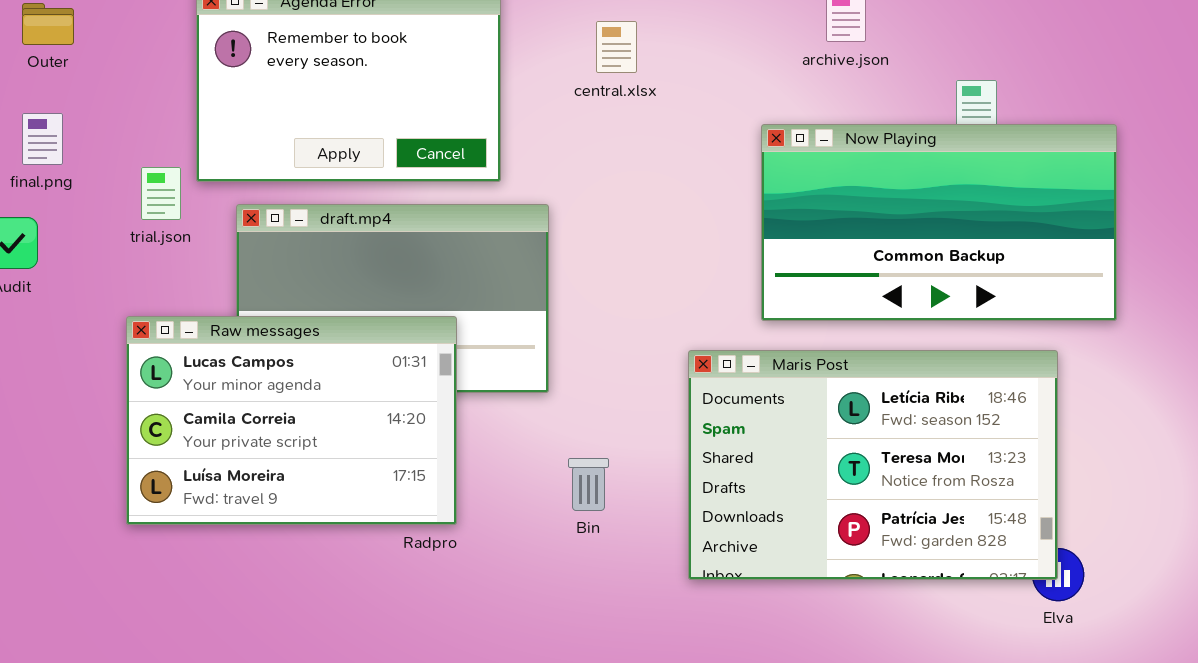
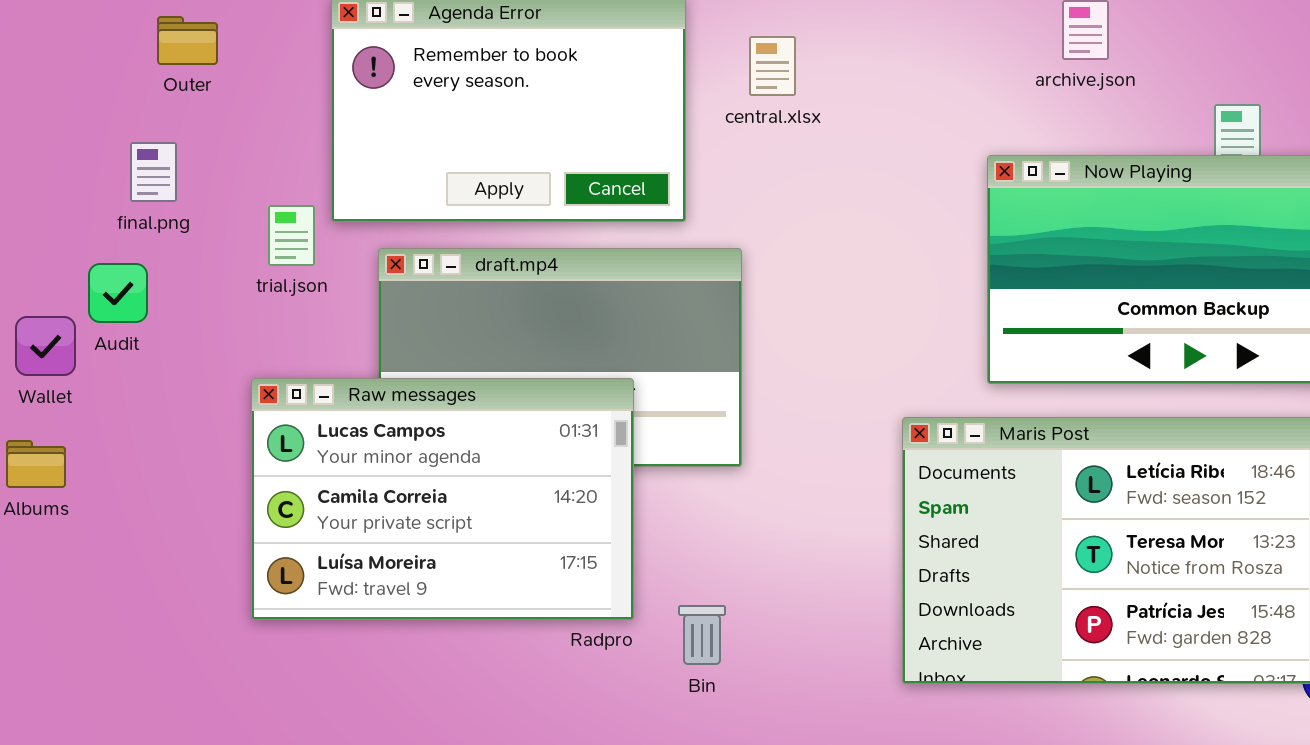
Outer: [22,3,74,45] -> [157,16,218,65], moved
central.xlsx: [596,21,637,73] -> [749,36,796,96], moved
Bin: [568,458,609,511] -> [678,605,726,665], moved

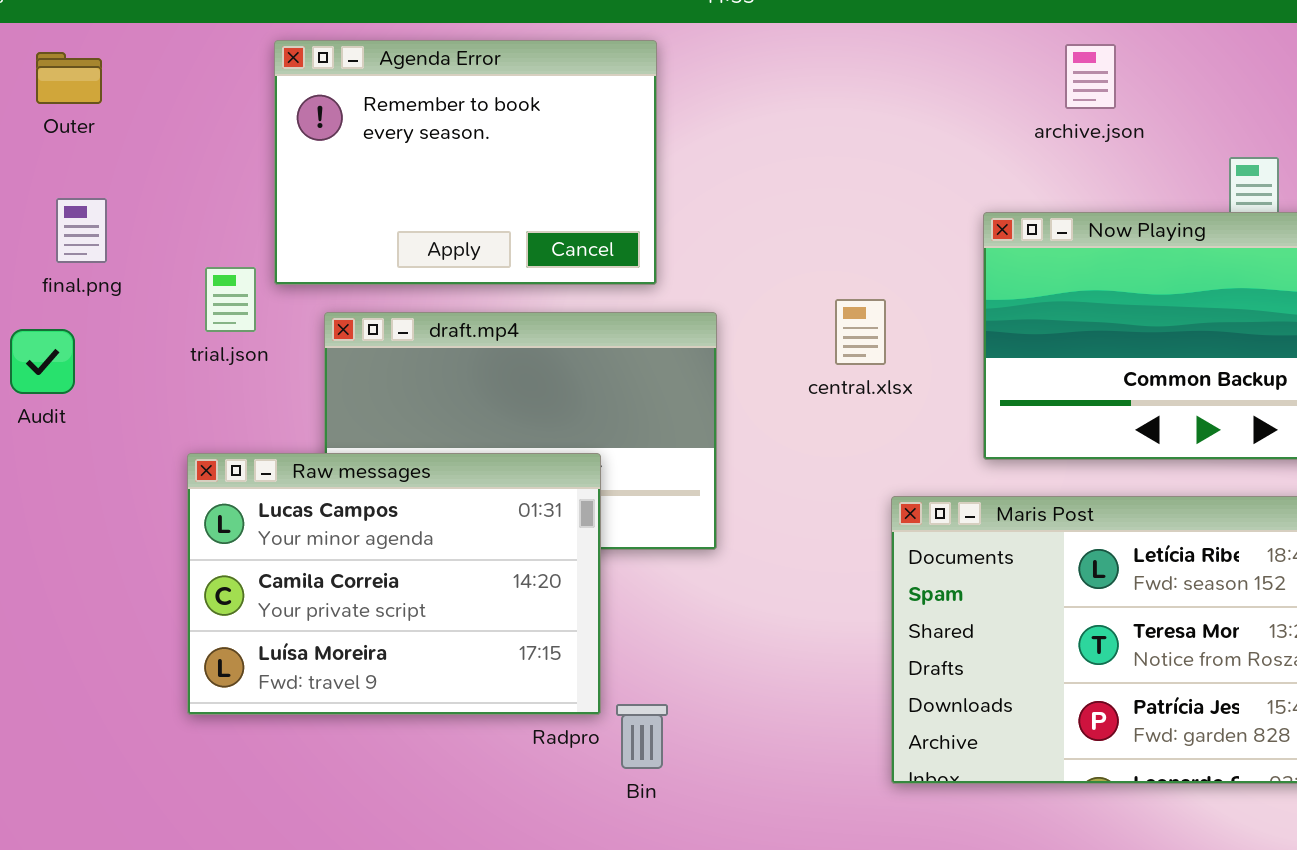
Outer: [157,16,218,65] -> [36,52,102,104], moved
central.xlsx: [749,36,796,96] -> [835,299,886,365], moved
Bin: [678,605,726,665] -> [616,704,668,769], moved

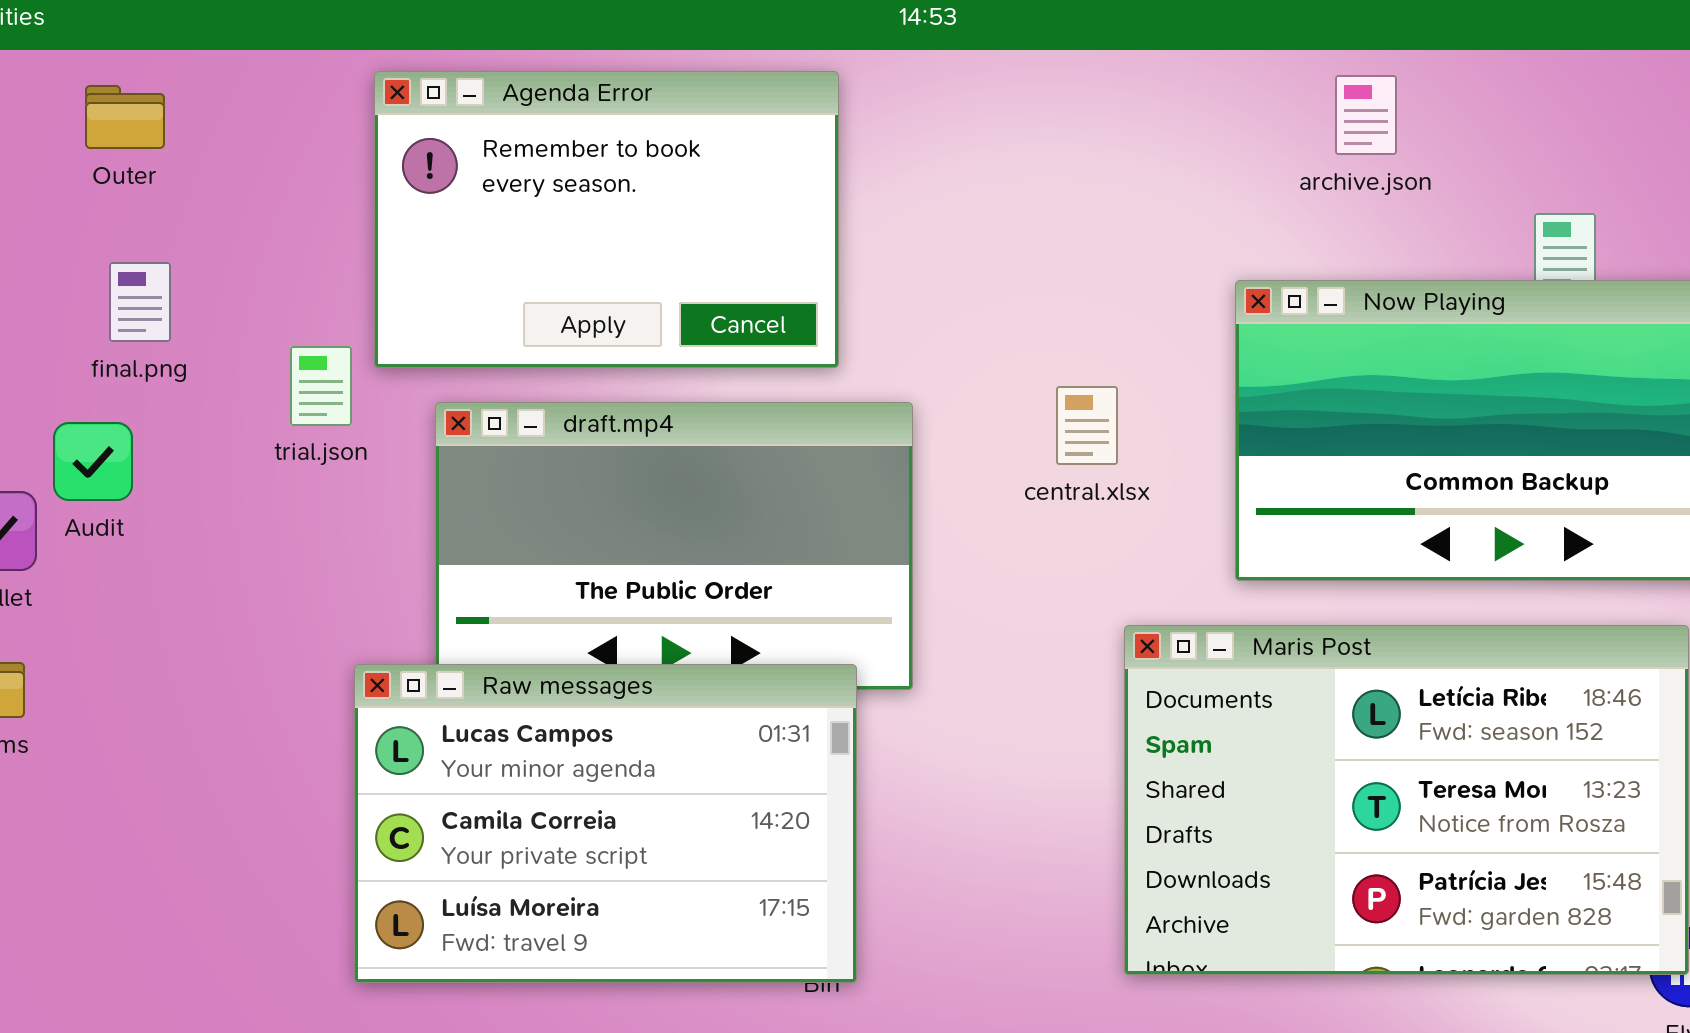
Raw messages: [187,453,601,715] -> [354,664,857,983], moved

